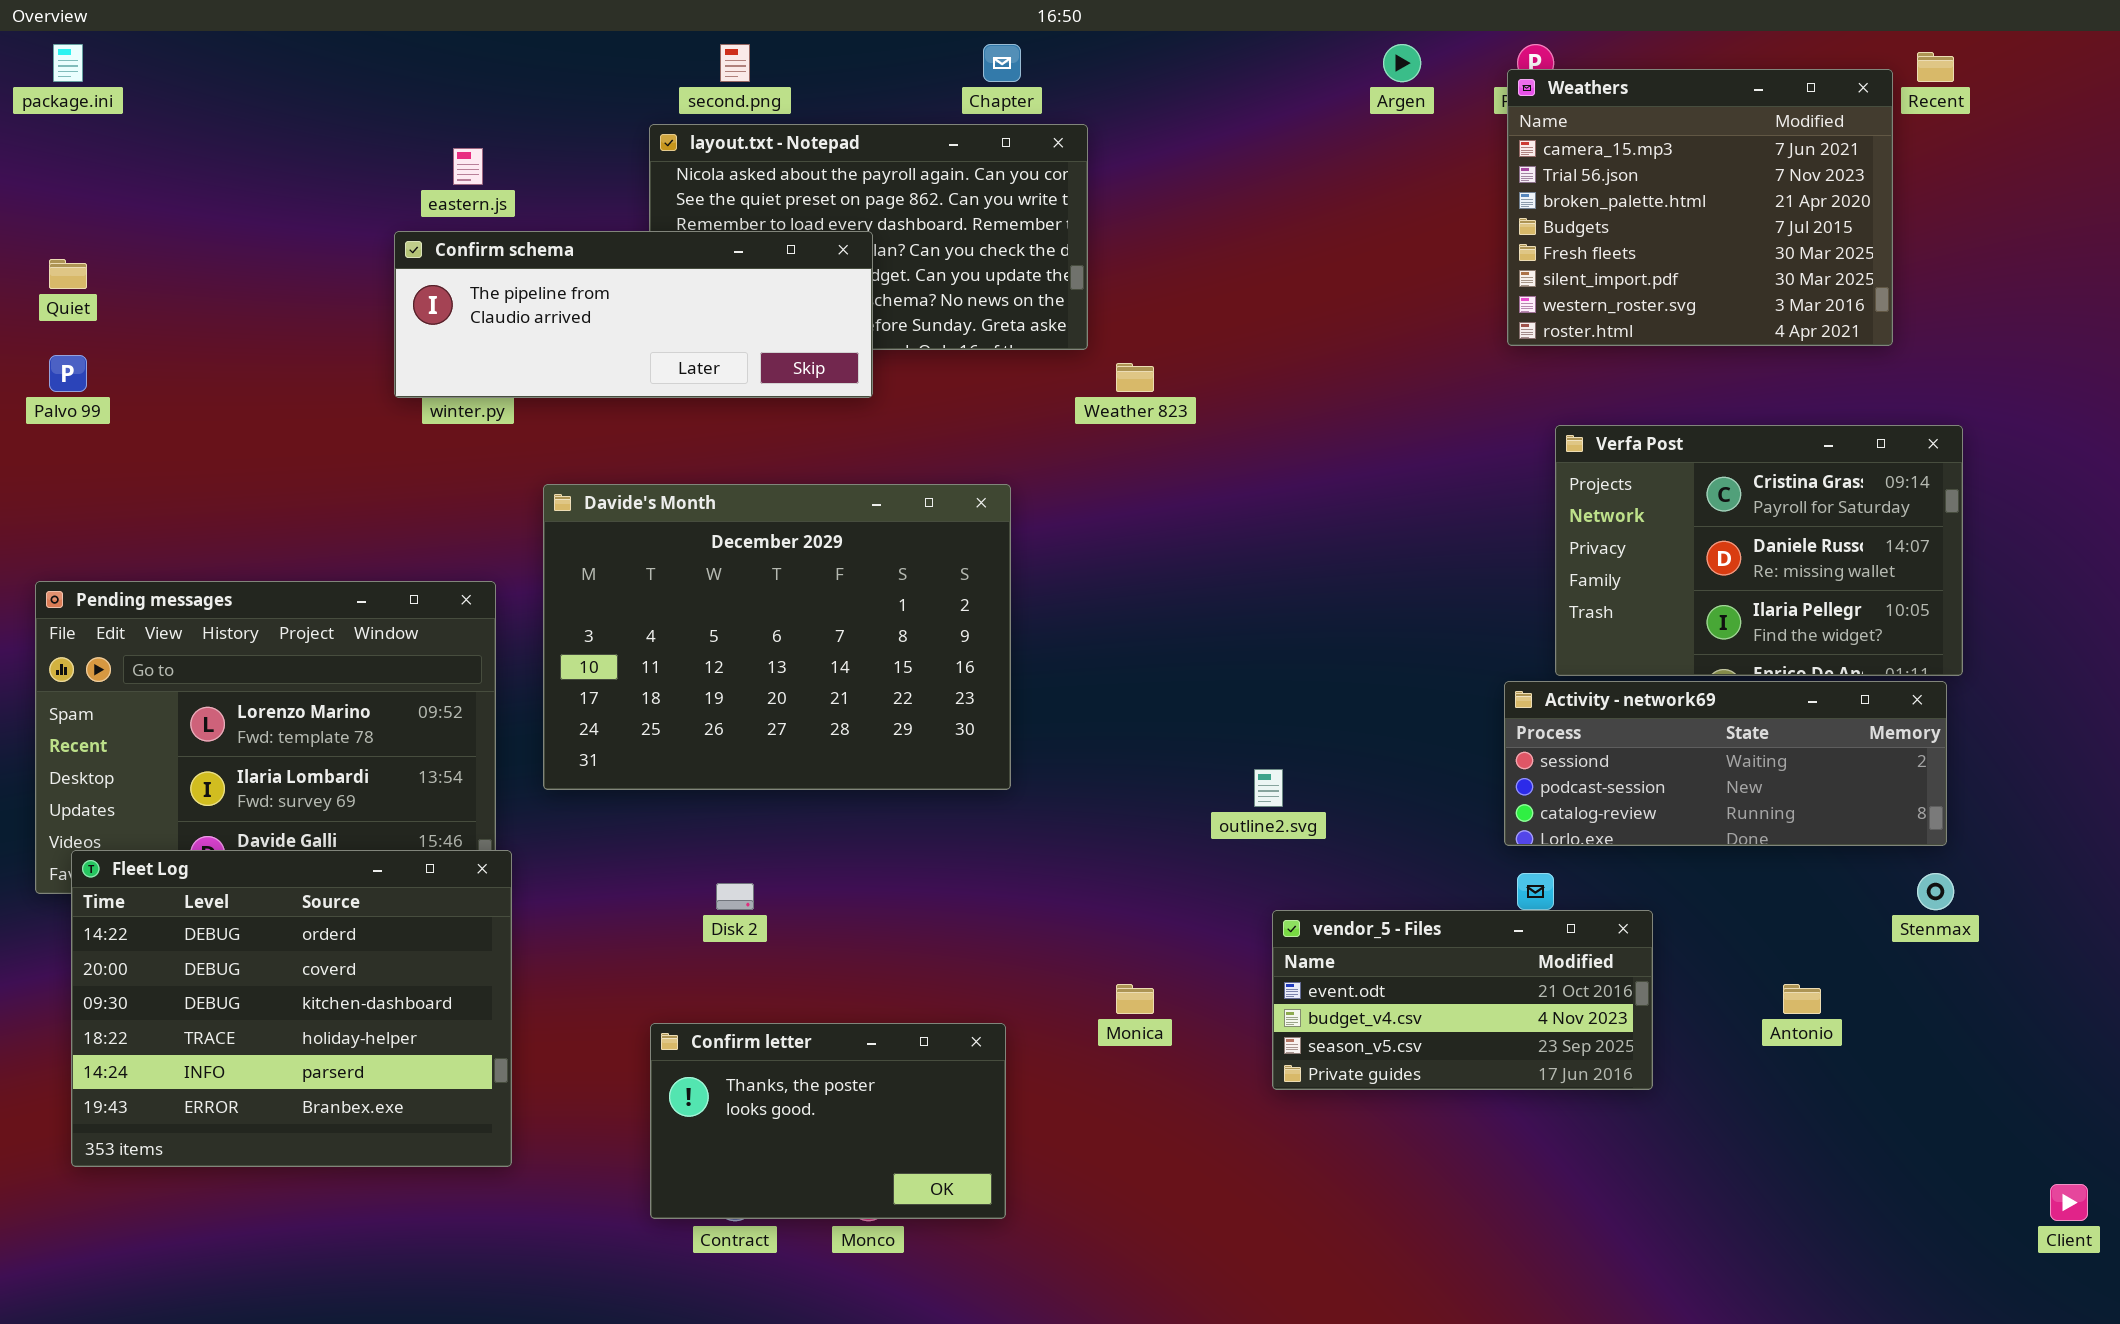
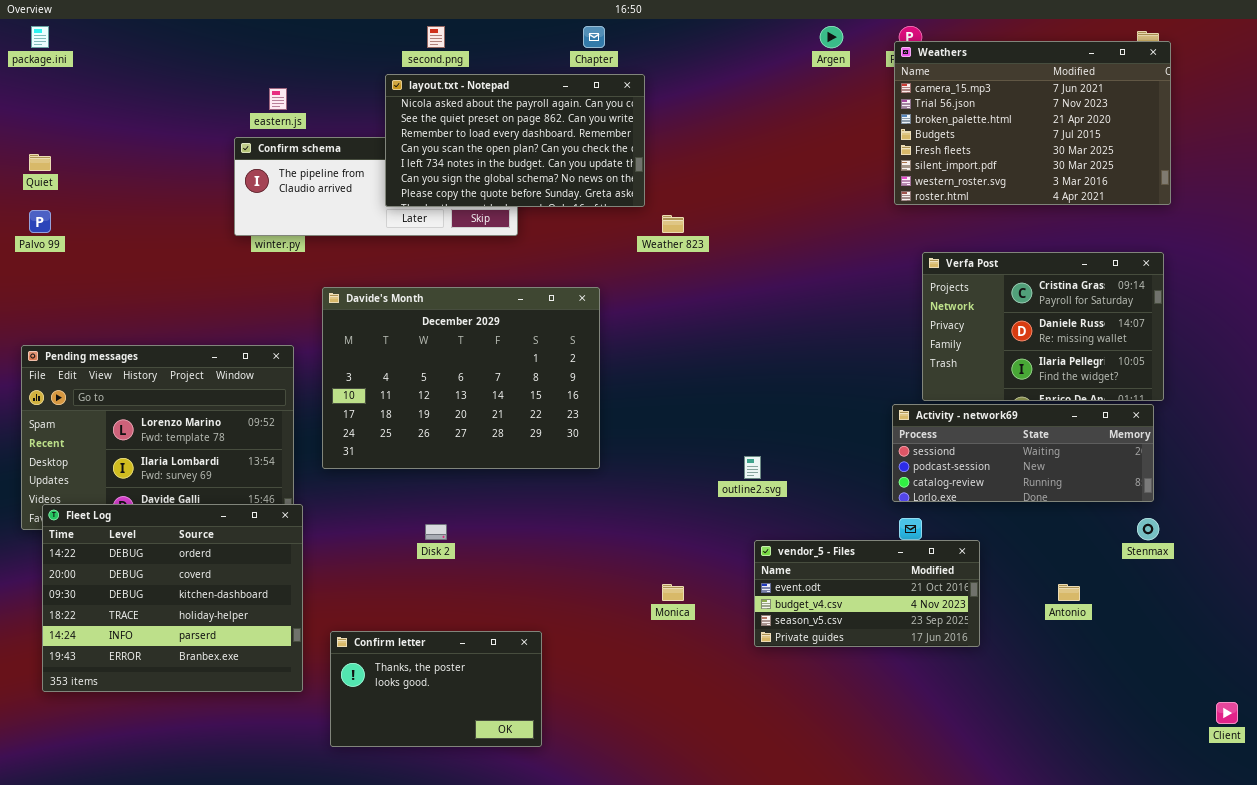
Weathers: [1507,69,1893,346] -> [894,41,1171,205], resized
layout.txt - Notepad: [649,124,1088,350] -> [385,74,645,207], raised
Confirm letter: [650,1023,1006,1219] -> [330,631,542,747], moved

